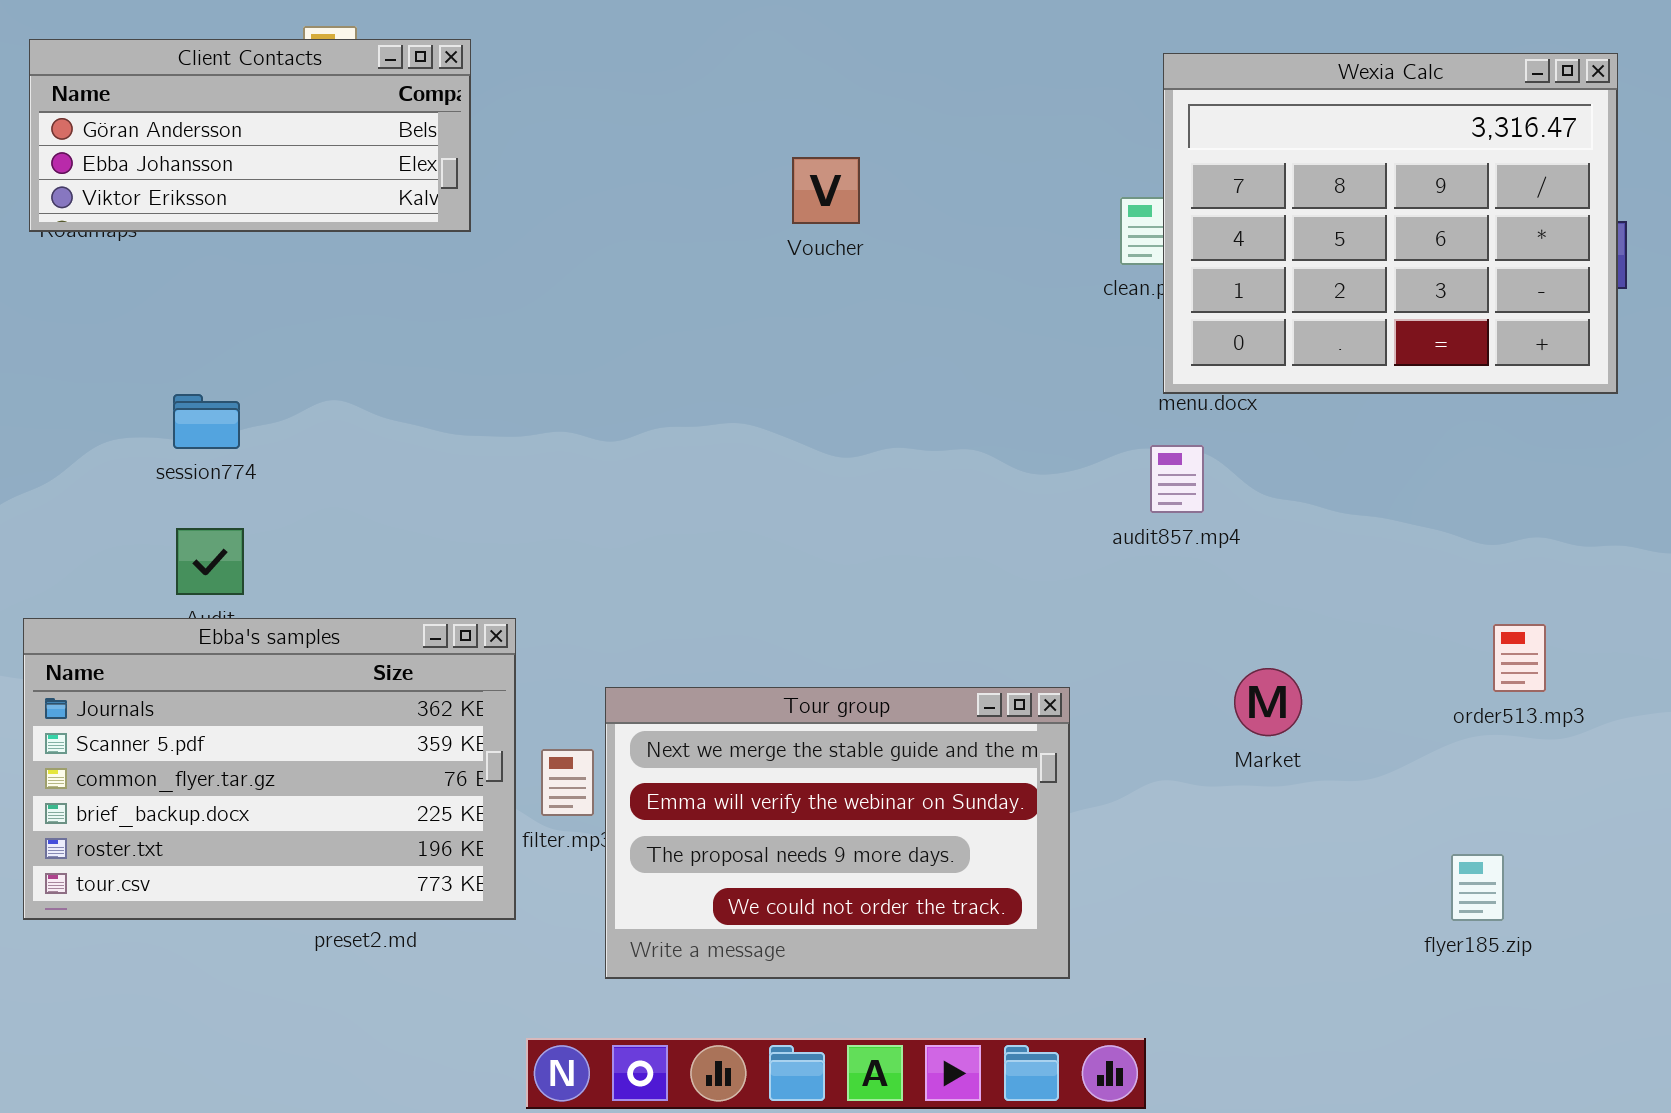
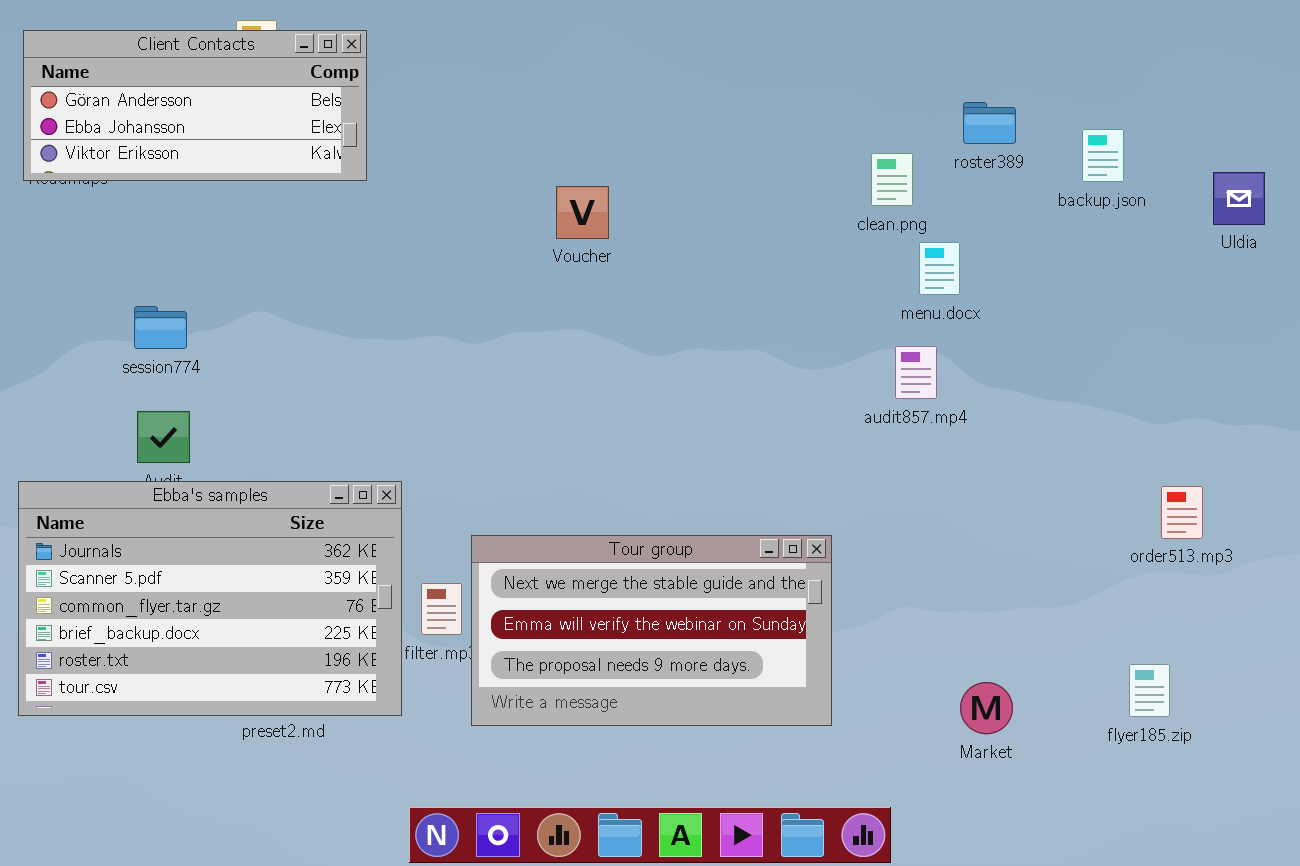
Wexia Calc: [1163,53,1618,394] -> none, closed
Voucher: [792,157,860,224] -> [556,186,609,239], moved
Market: [1234,668,1302,736] -> [960,682,1013,734], moved
Tour group: [605,687,1070,979] -> [471,535,832,726], resized

